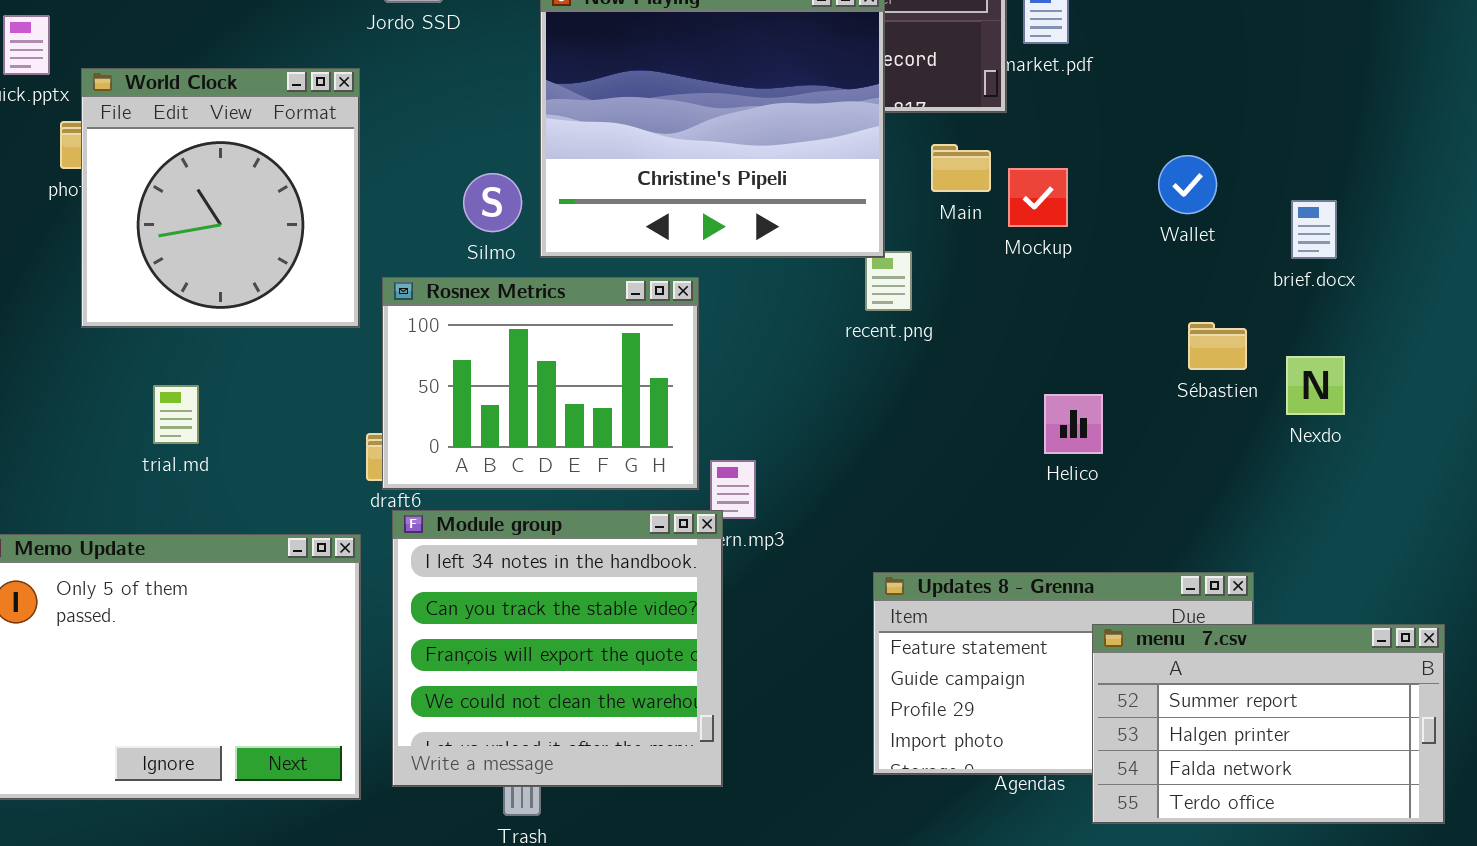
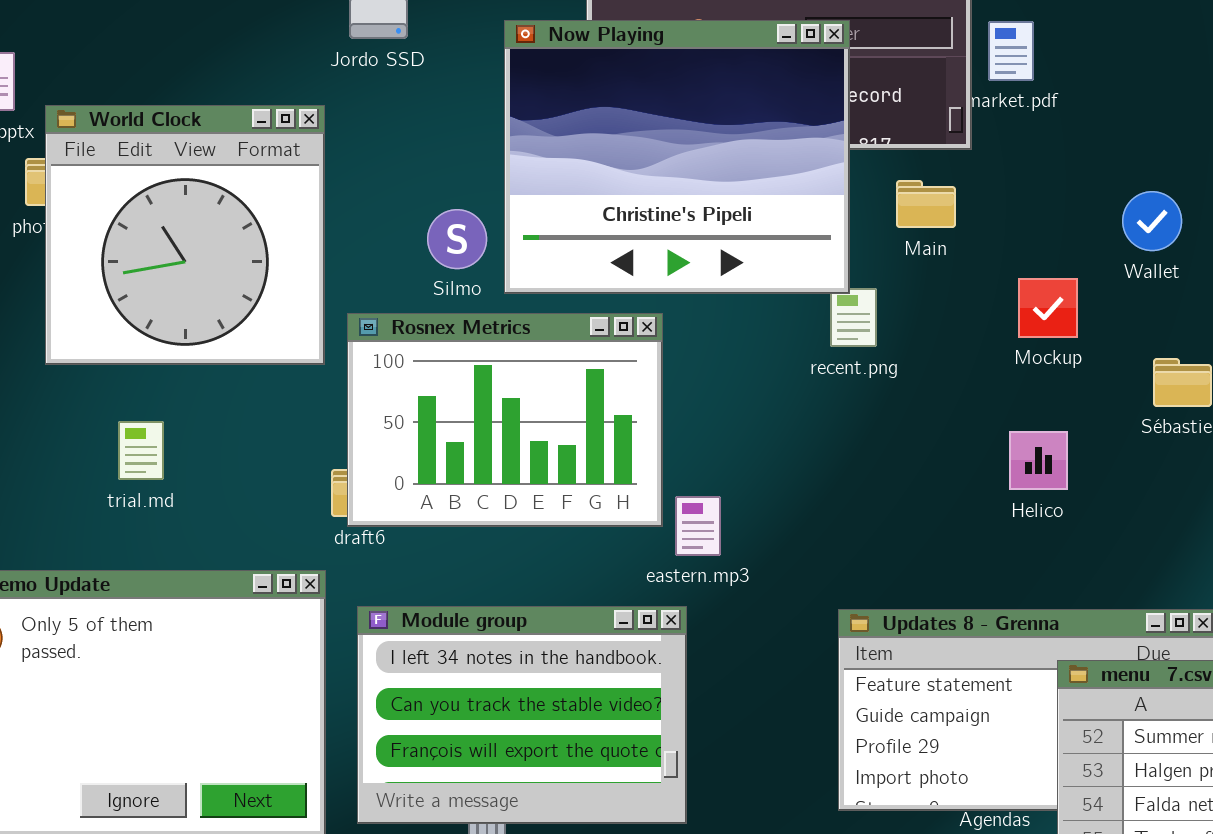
Mockup: [1008,168,1068,227] -> [1018,278,1078,338], moved
Module group: [392,510,723,787] -> [357,606,687,824], resized

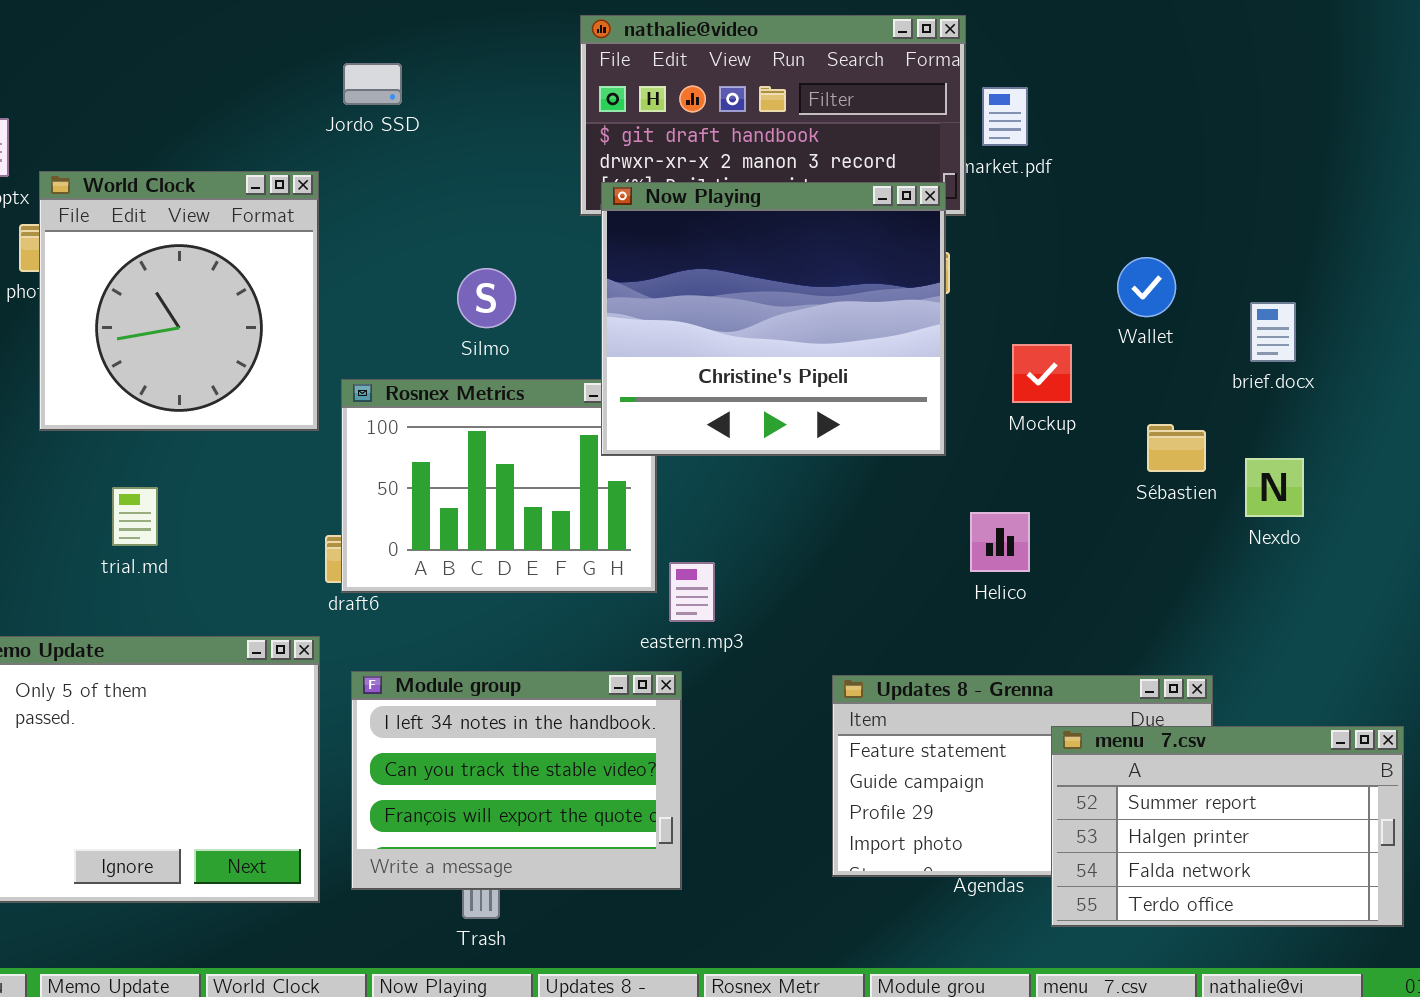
Now Playing: [504,20,850,294] -> [601,182,946,456], moved
Silmo: [427,209,487,269] -> [457,268,516,328], moved
Helico: [1009,431,1068,490] -> [970,512,1030,572], moved

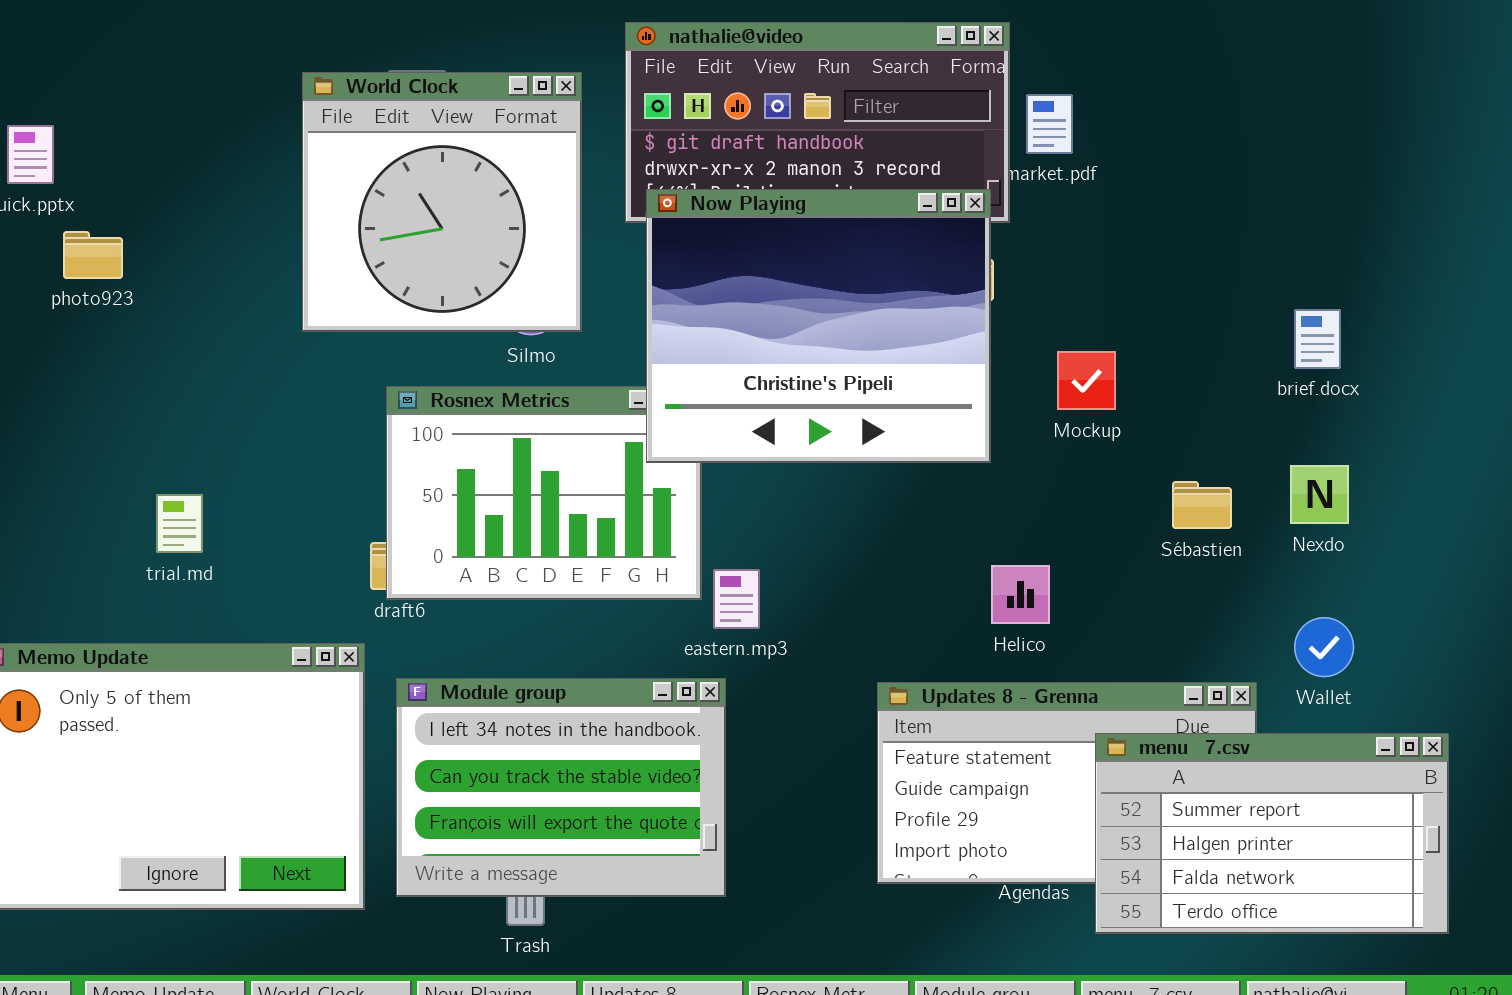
World Clock: [39,171,319,431] -> [302,72,582,332], moved
Wallet: [1117,257,1176,317] -> [1294,617,1354,677], moved
Sébastien: [1147,424,1206,472] -> [1172,481,1232,529], moved
Helico: [970,512,1030,572] -> [991,565,1050,624], moved

